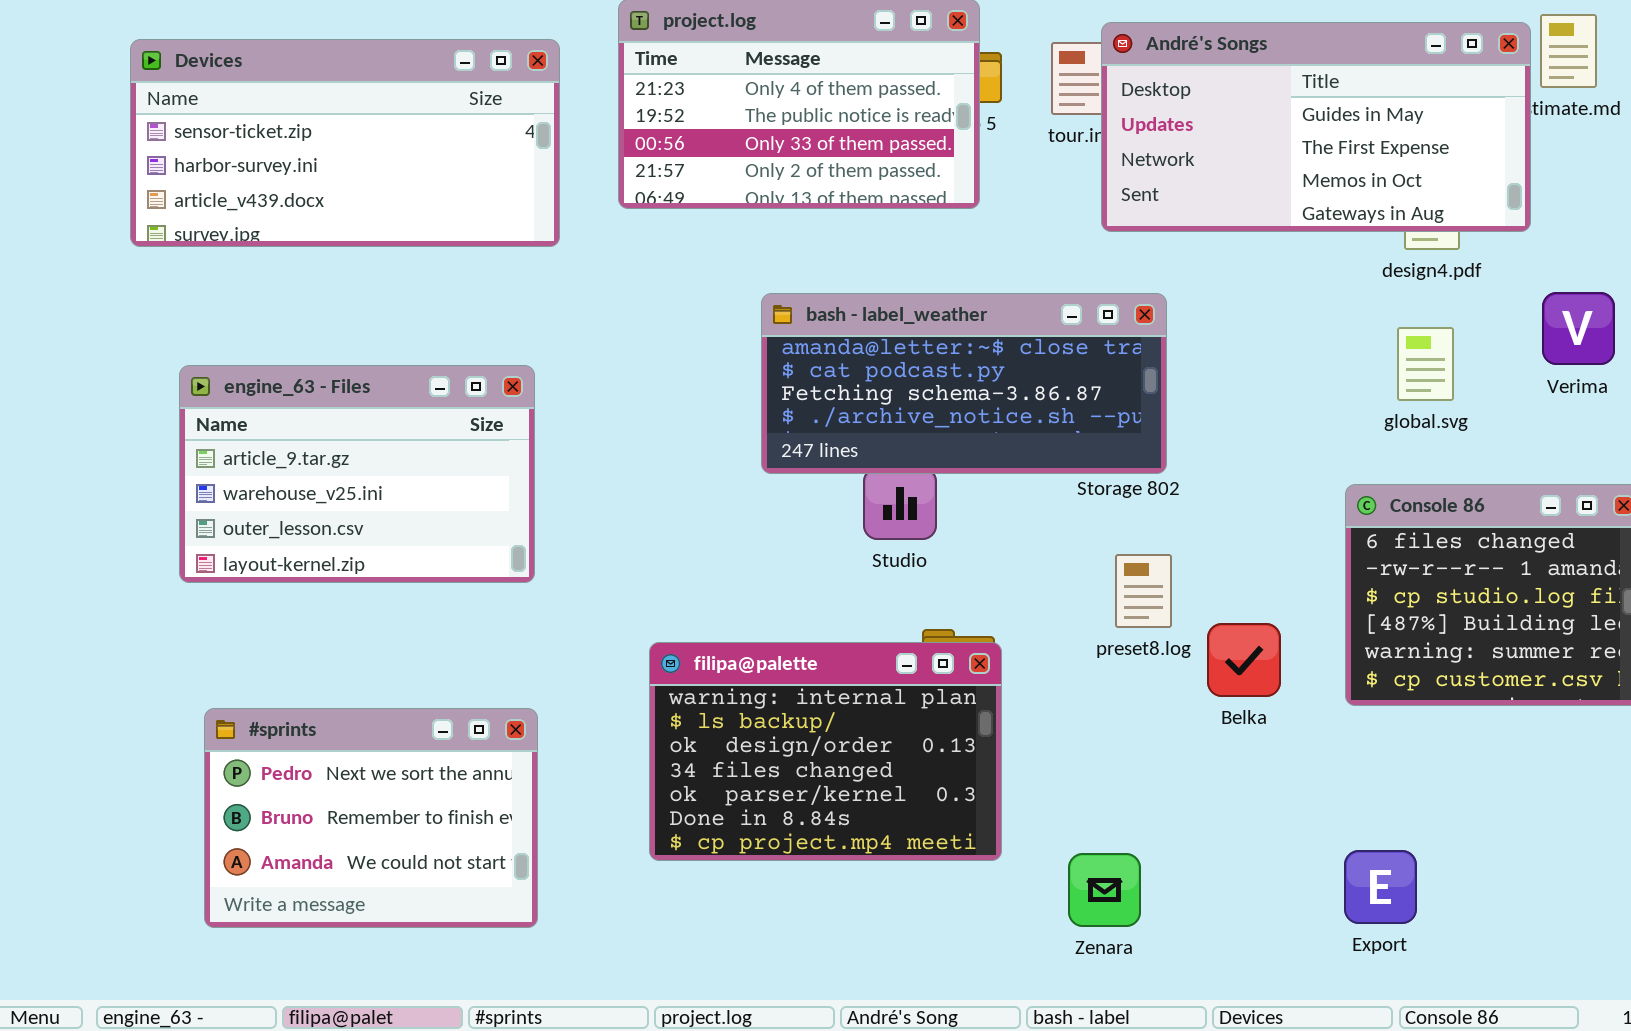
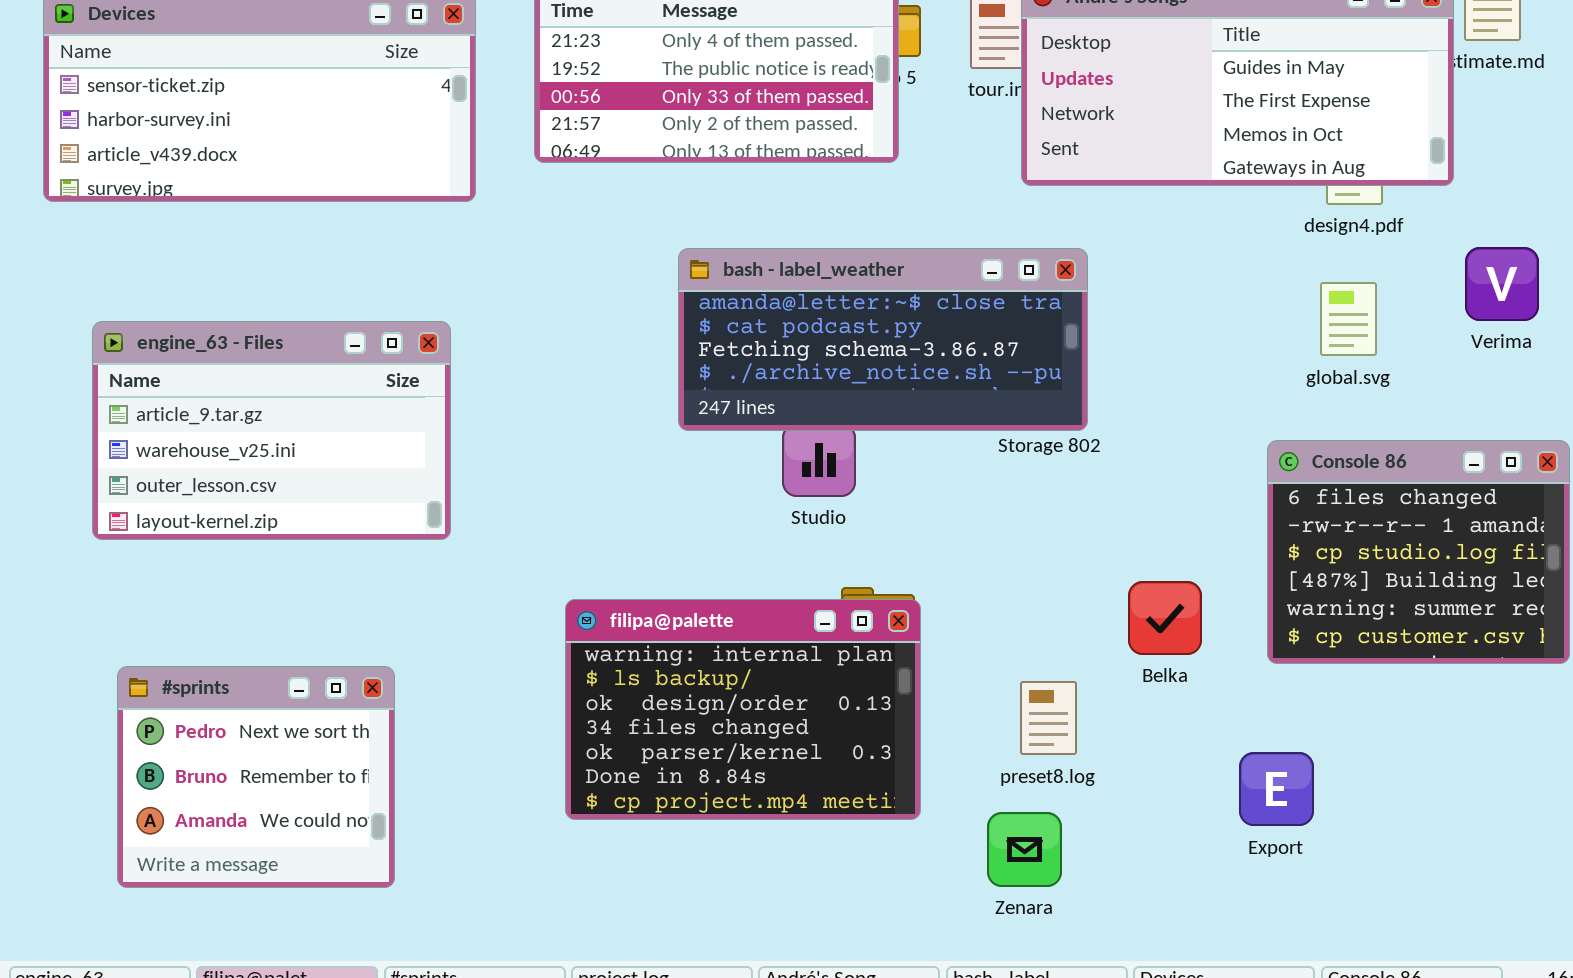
preset8.log: [1115,554,1172,628] -> [1020,681,1077,755], moved
#sprints: [204,708,538,928] -> [117,666,395,888], resized
Export: [1344,850,1417,924] -> [1239,752,1314,826], moved

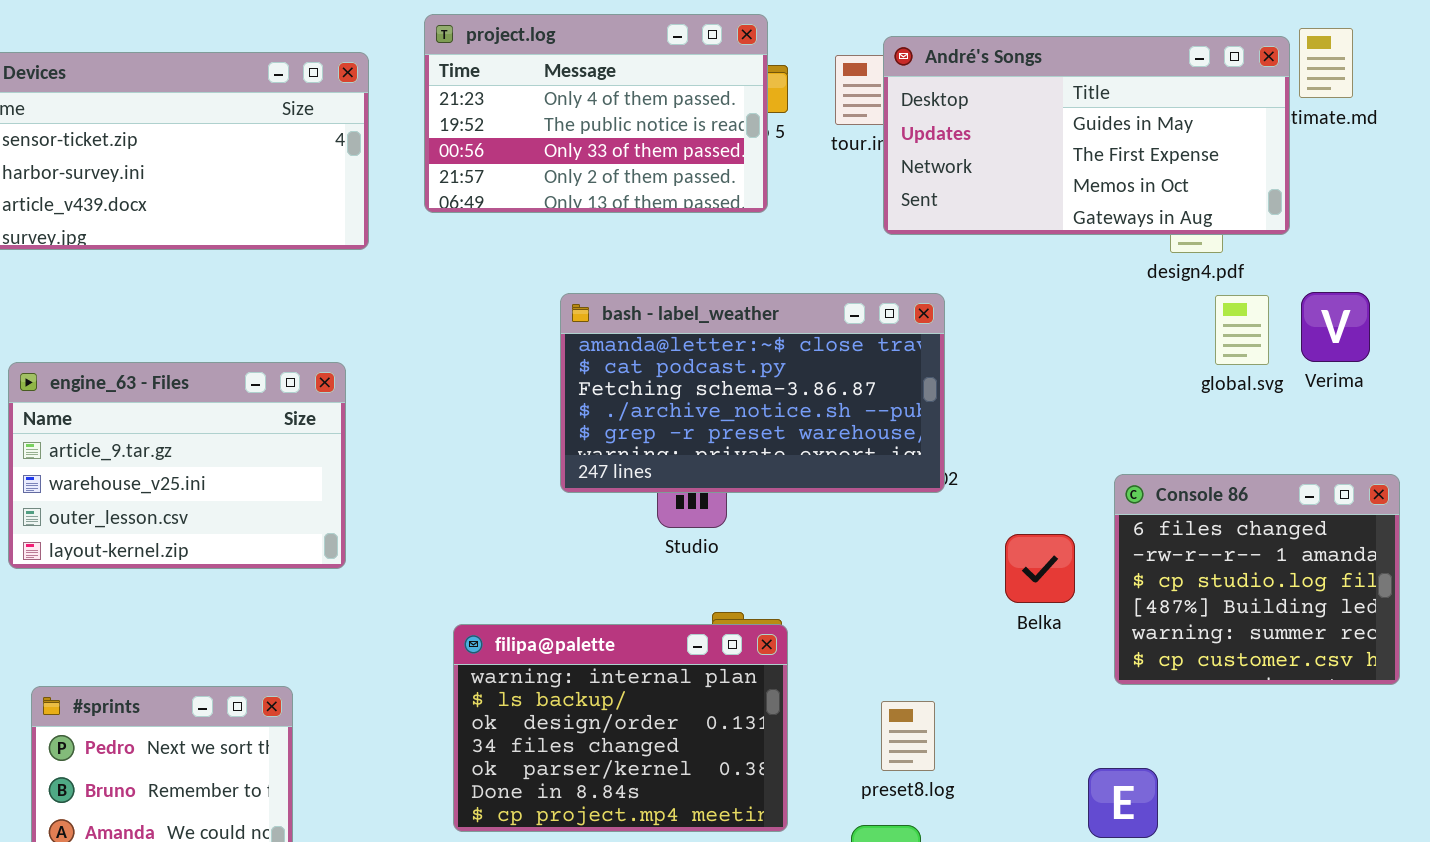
bash - label_weather: [678,248,1088,431] -> [560,293,945,493], resized
global.svg: [1320,282,1377,356] -> [1215,295,1269,365], moved
Belka: [1128,581,1202,655] -> [1005,534,1075,603], moved

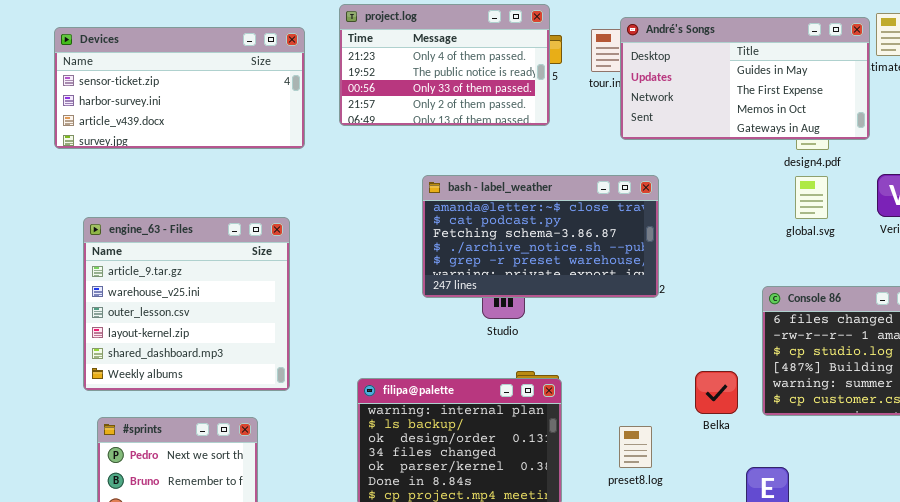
global.svg: [1215,295,1269,365] -> [795,176,828,219], moved
engine_63 - Files: [8,362,346,569] -> [83,217,290,391], resized
Belka: [1005,534,1075,603] -> [695,371,738,414], moved

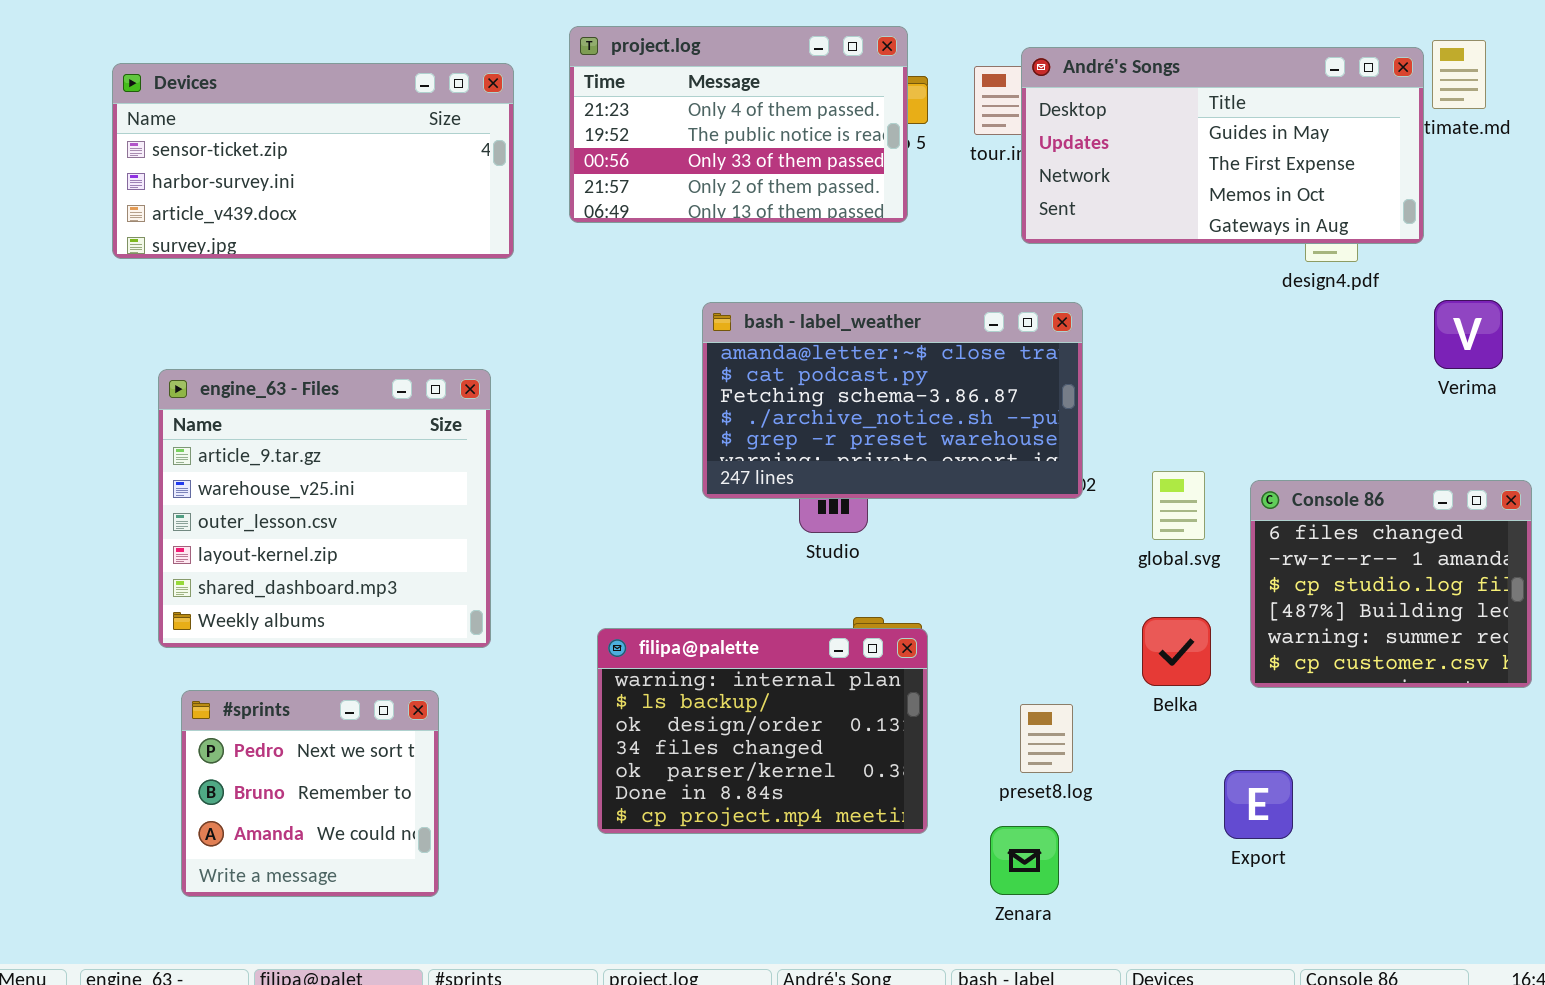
global.svg: [795,176,828,219] -> [1152,471,1205,540], moved

